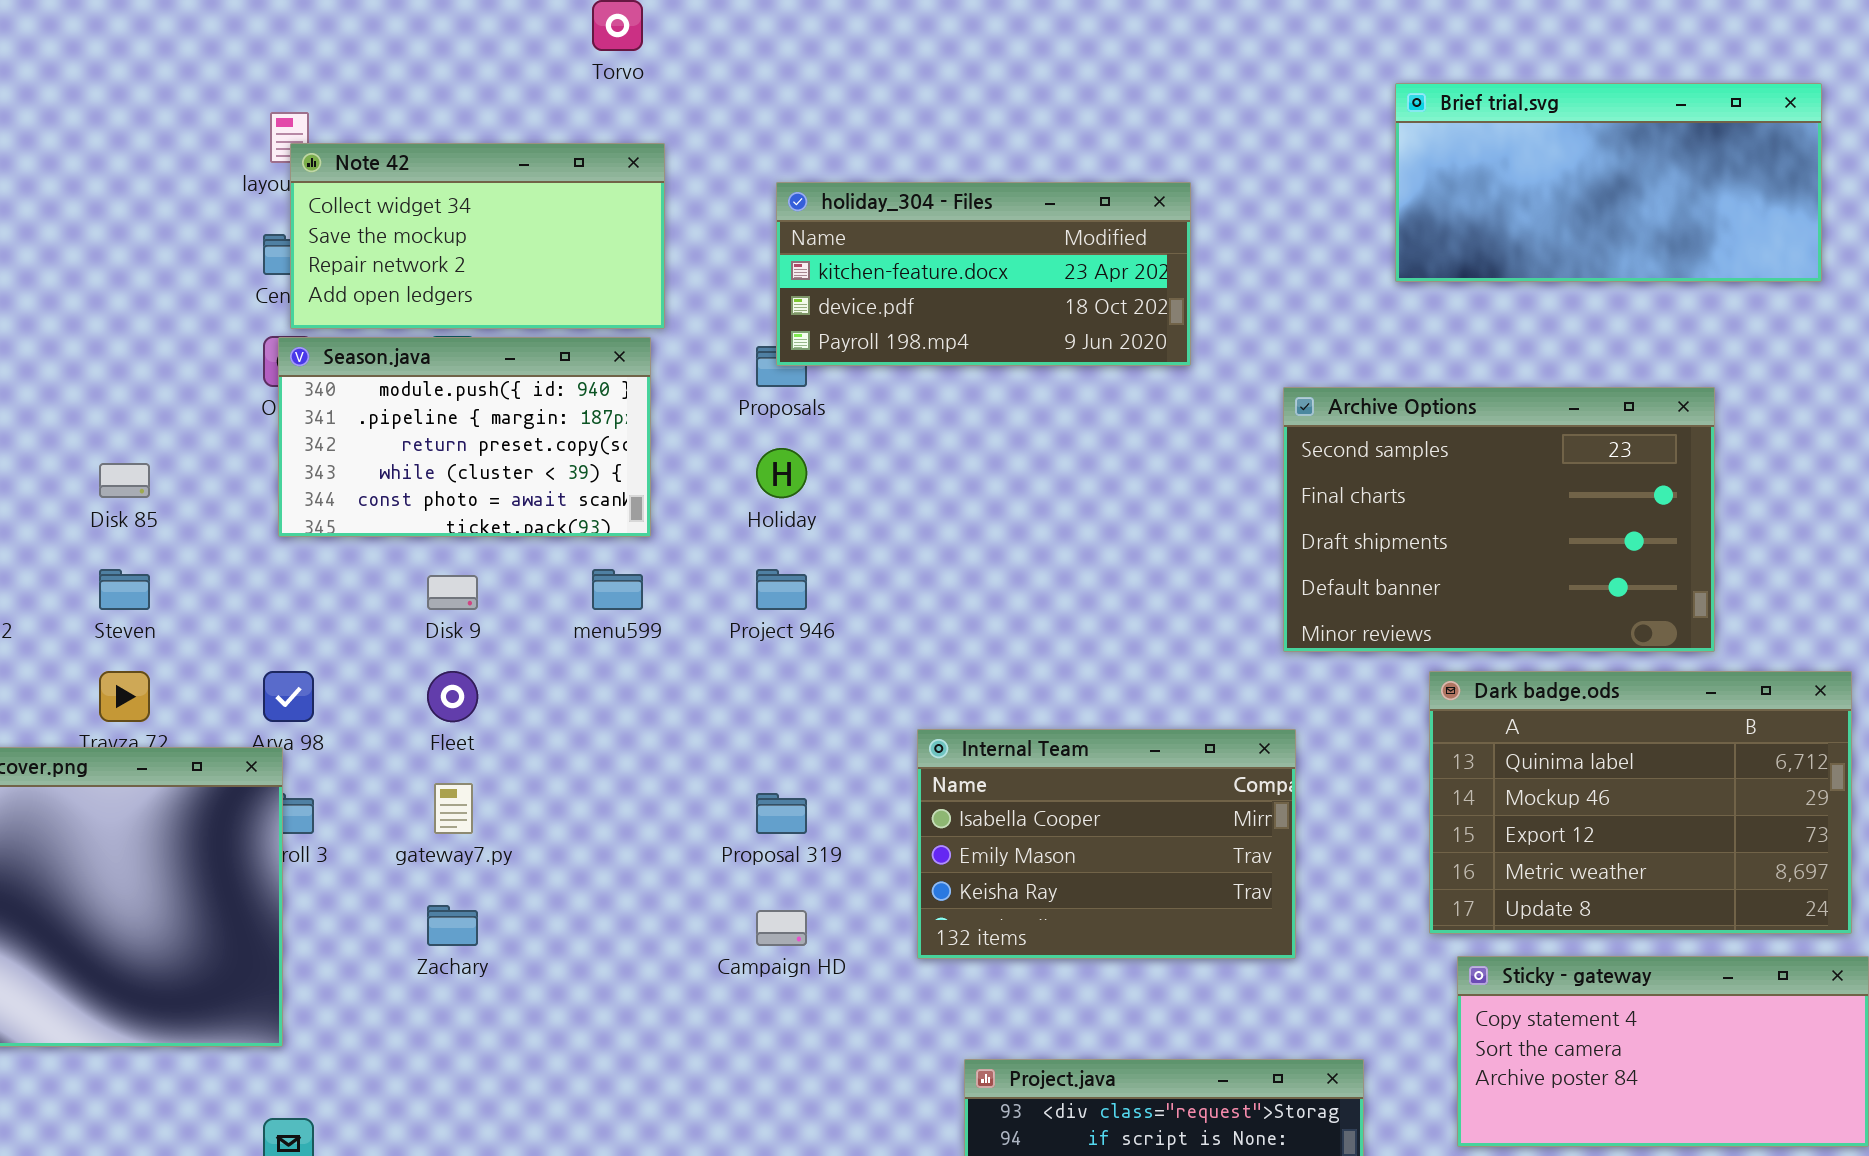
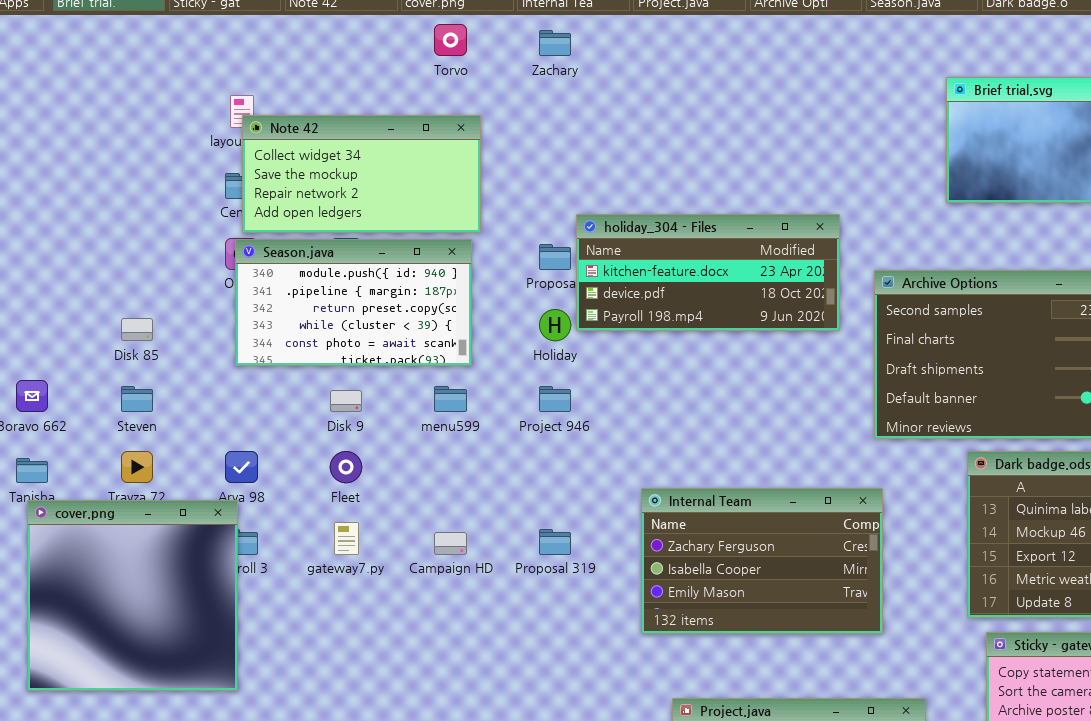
holiday_304 - Files: [776,182,1191,366] -> [576,214,840,331], moved
Internal Team: [917,729,1296,959] -> [641,488,883,634], scrolled up 1 row
Zachary: [427,905,478,946] -> [539,30,571,56], moved
Campaign HD: [756,910,807,946] -> [434,532,467,555], moved

